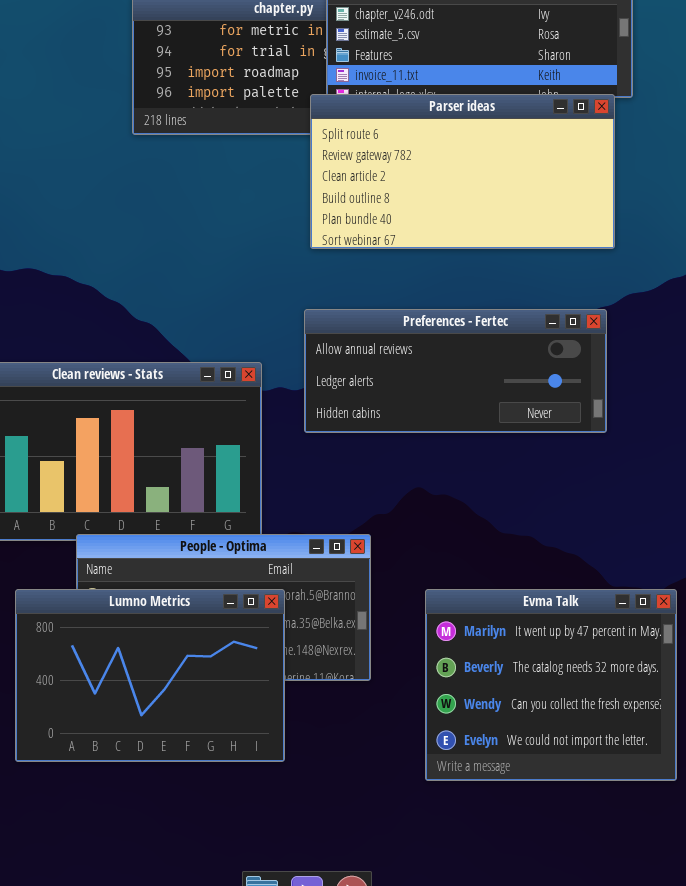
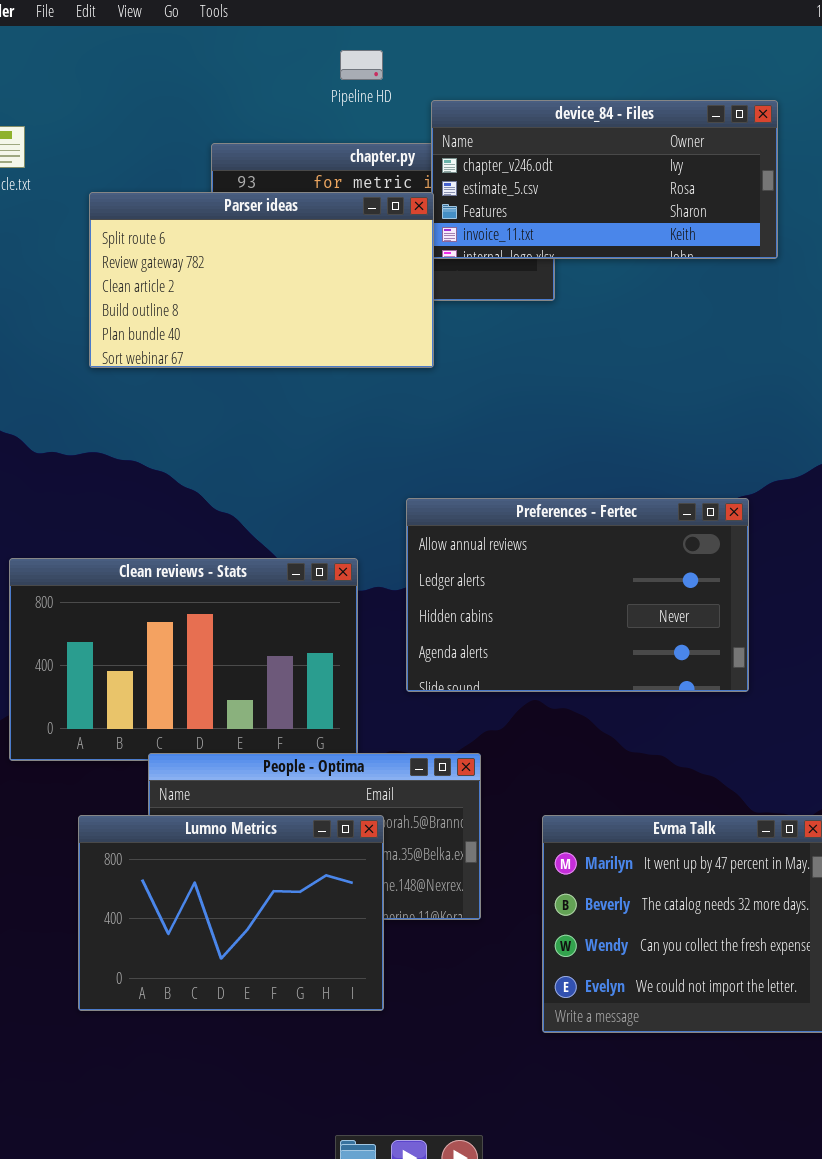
Parser ideas: [310,94,615,249] -> [89,192,434,368], moved
Preferences - Fertec: [304,309,607,433] -> [406,498,749,692], resized

